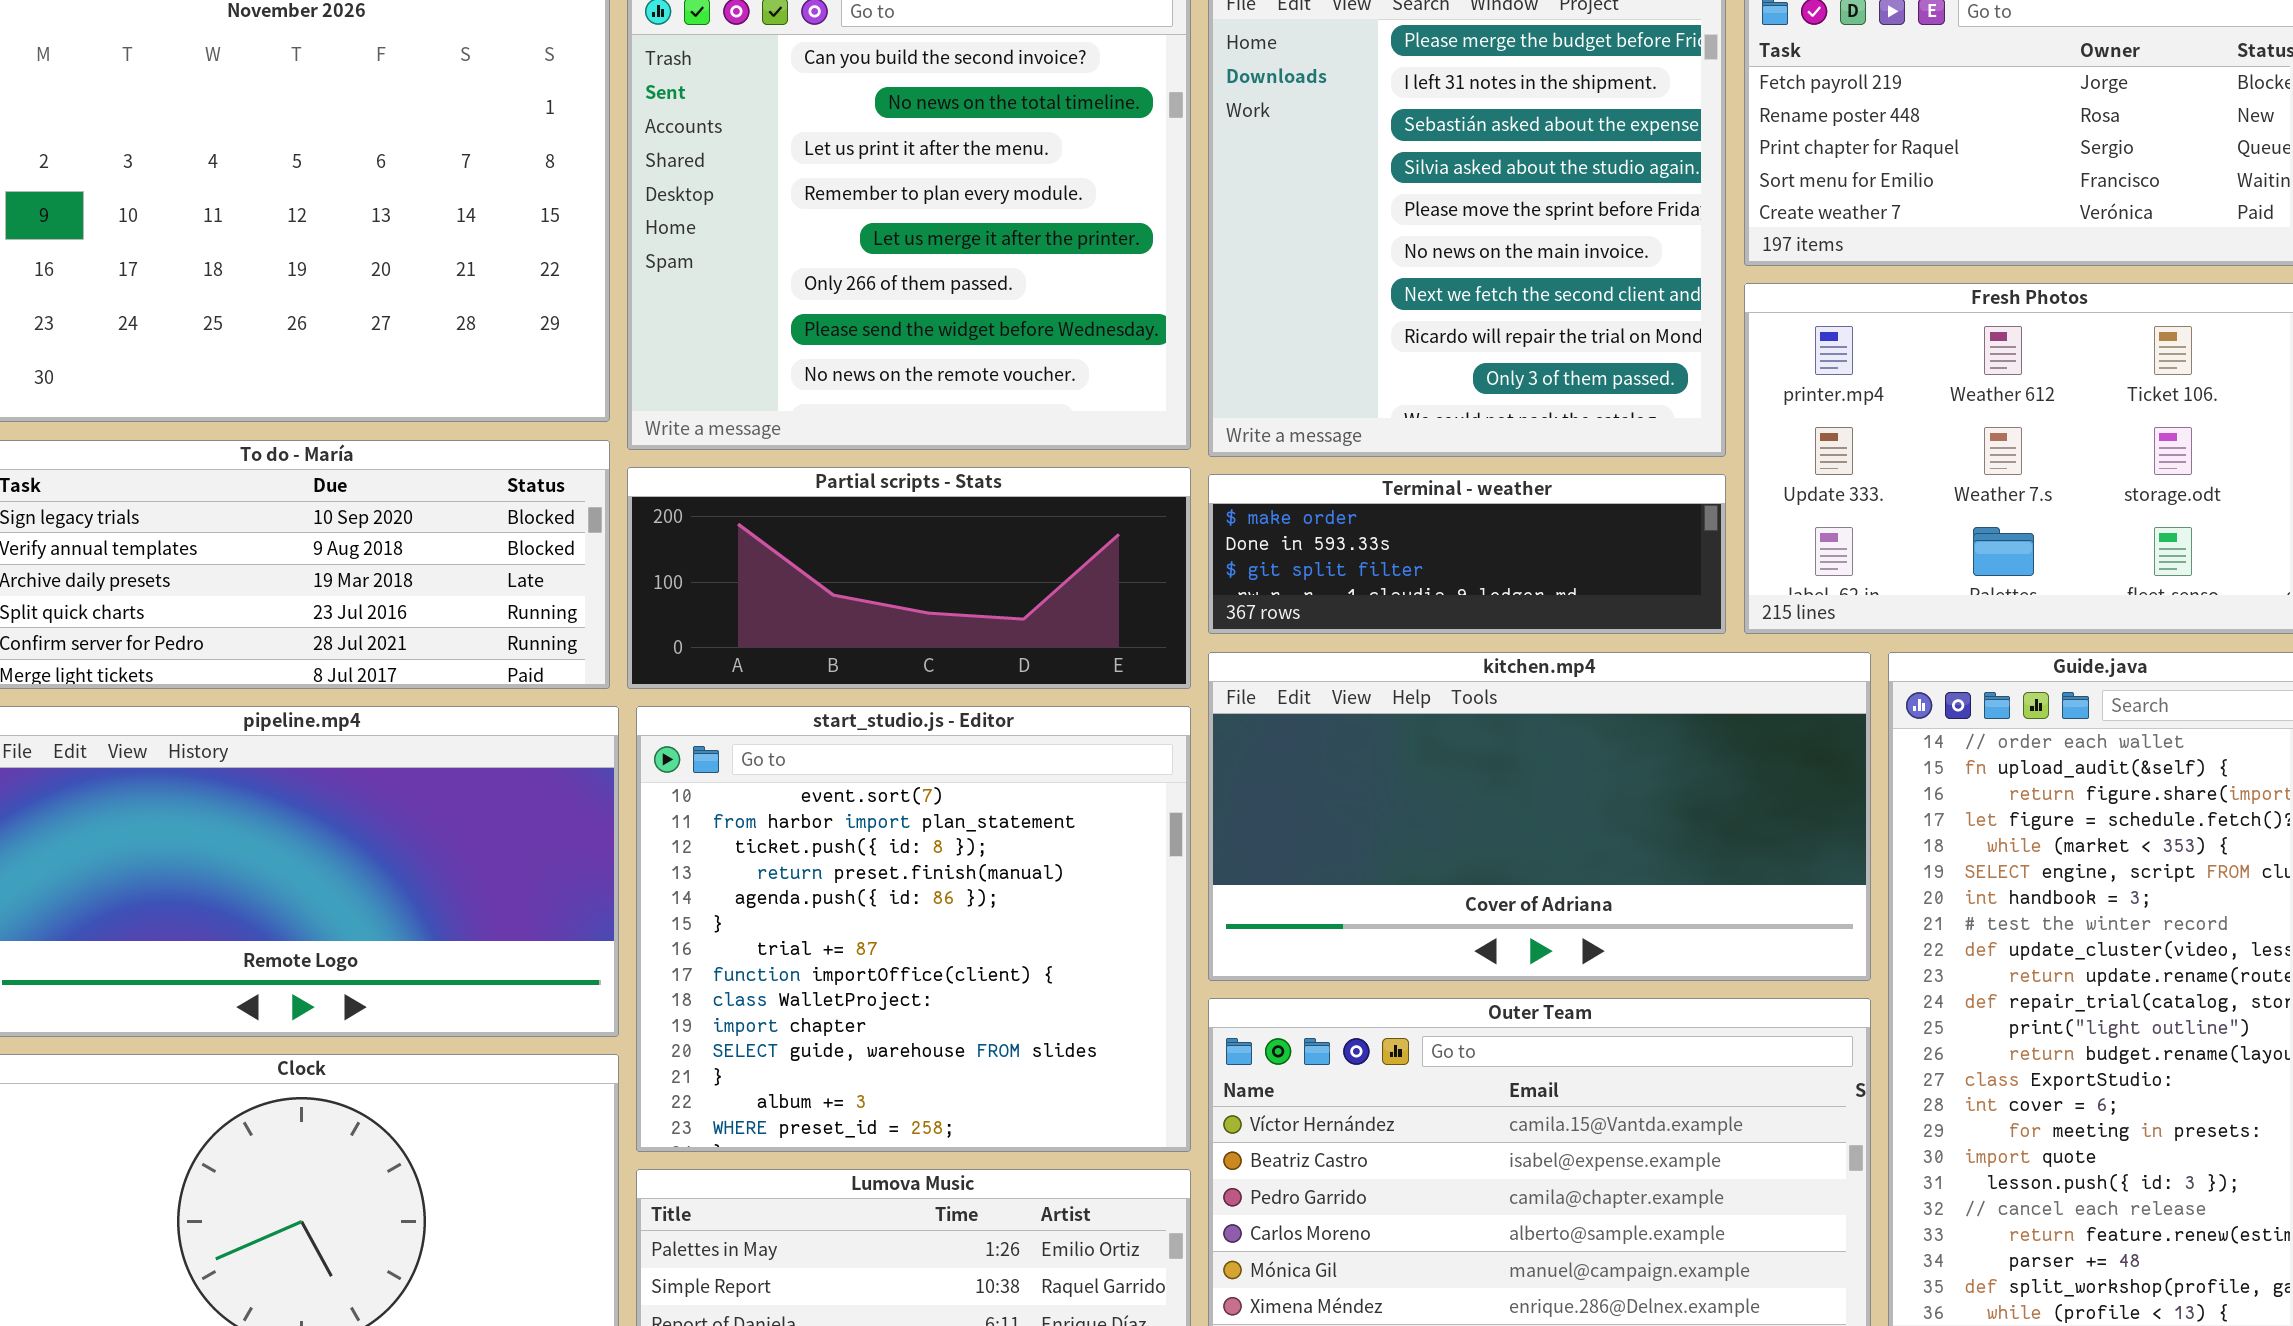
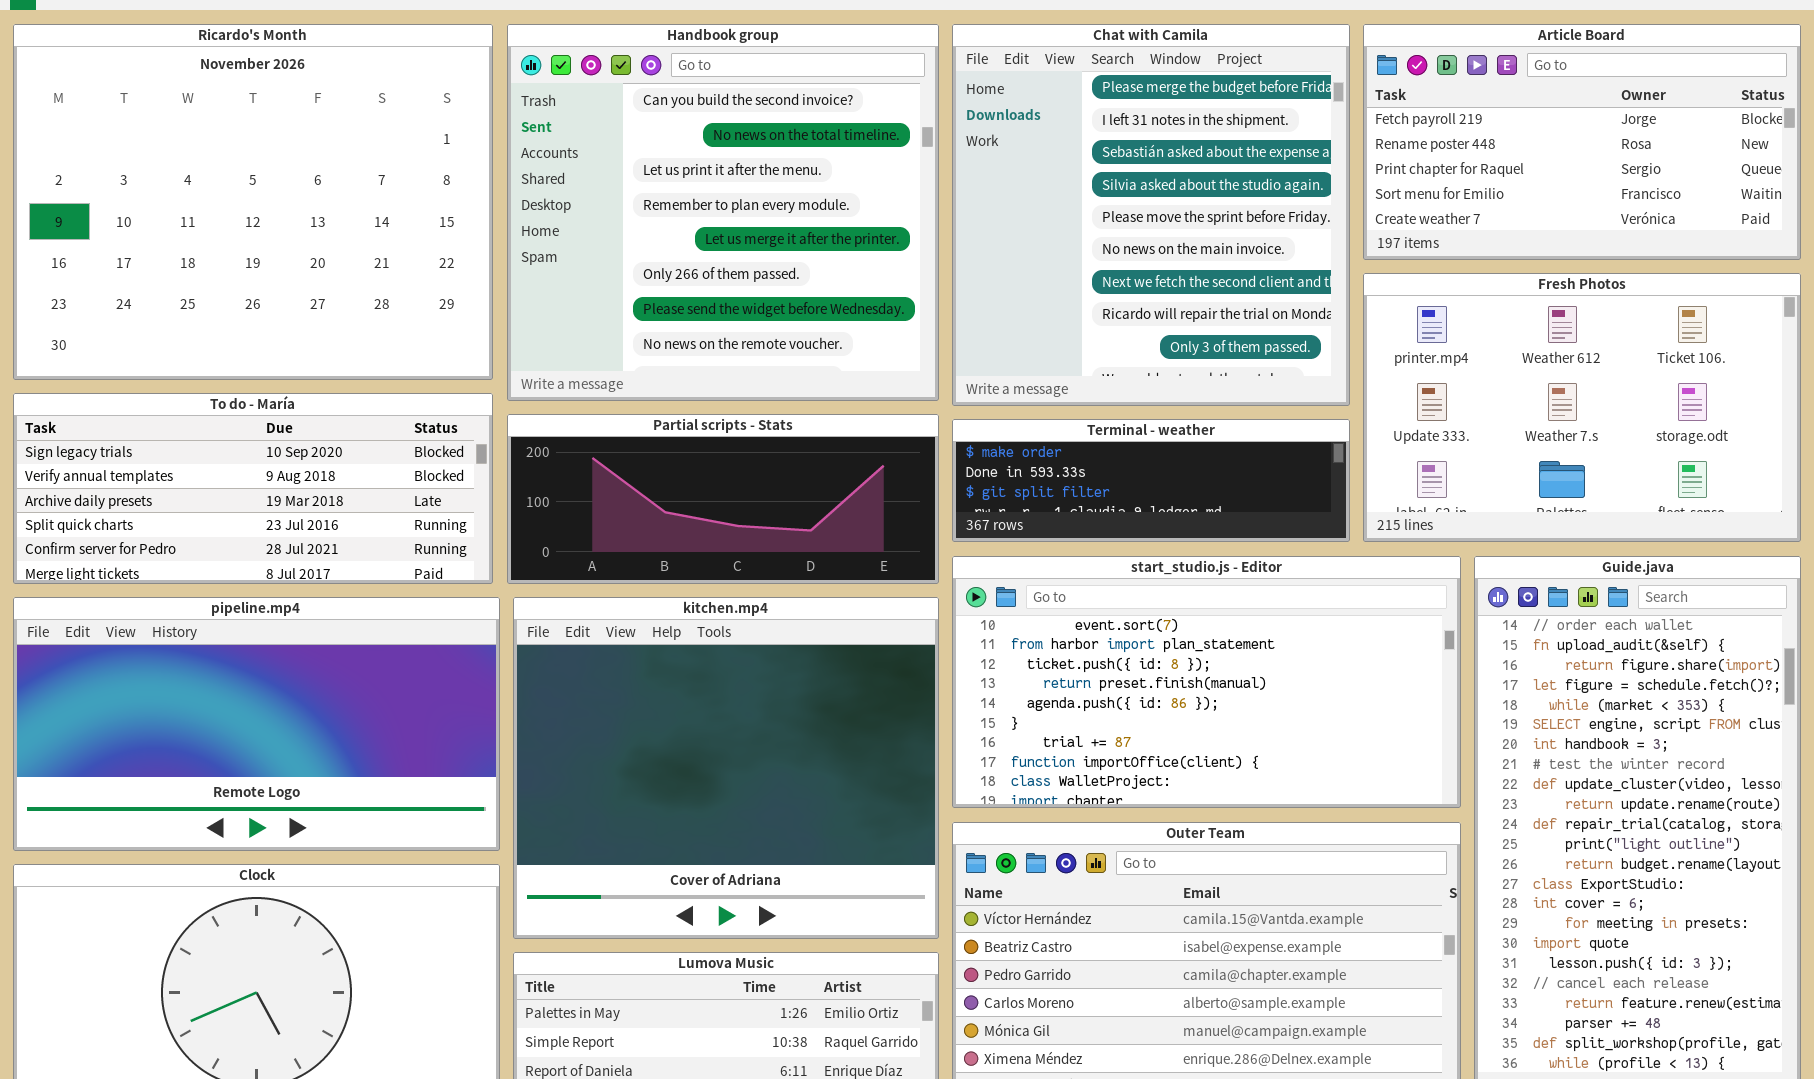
kitchen.mp4: [1208,652,1871,981] -> [513,597,939,939], moved, resized
start_studio.js - Editor: [636,706,1191,1152] -> [952,556,1461,808], moved, resized

